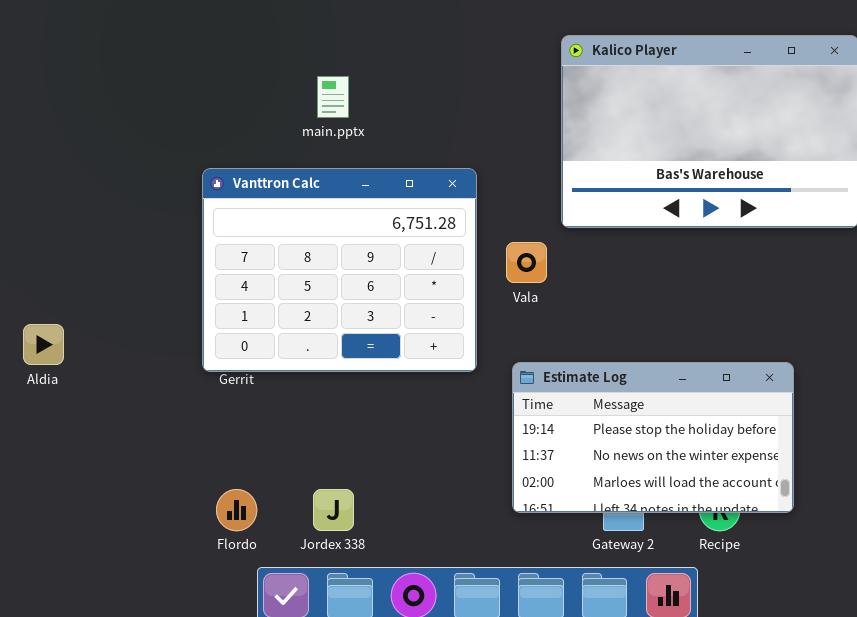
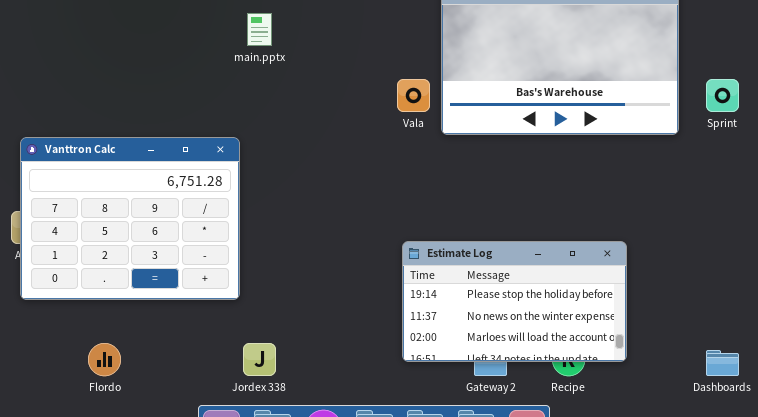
Vanttron Calc: [202,168,477,372] -> [20,137,240,300], moved
Vala: [506,242,547,283] -> [397,79,430,112], moved
Flordo: [216,489,257,531] -> [88,343,121,376], moved

